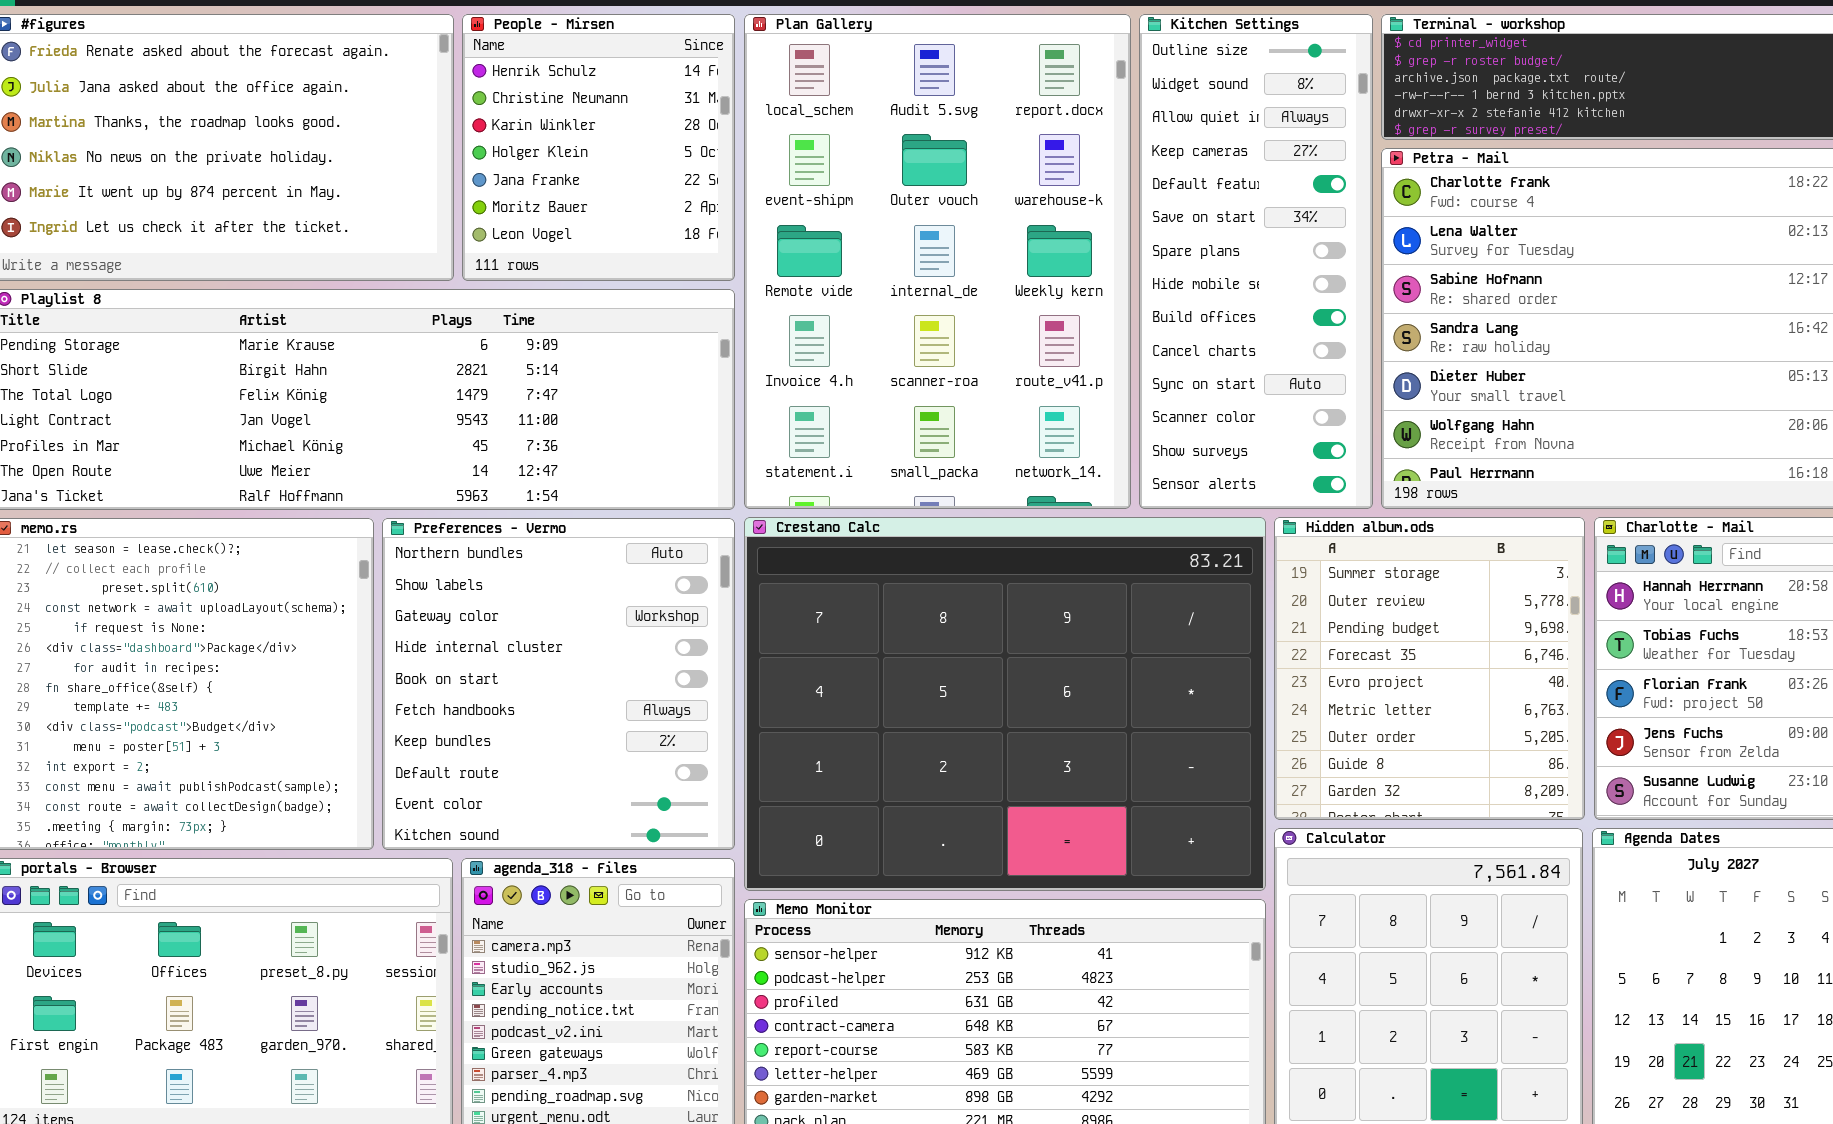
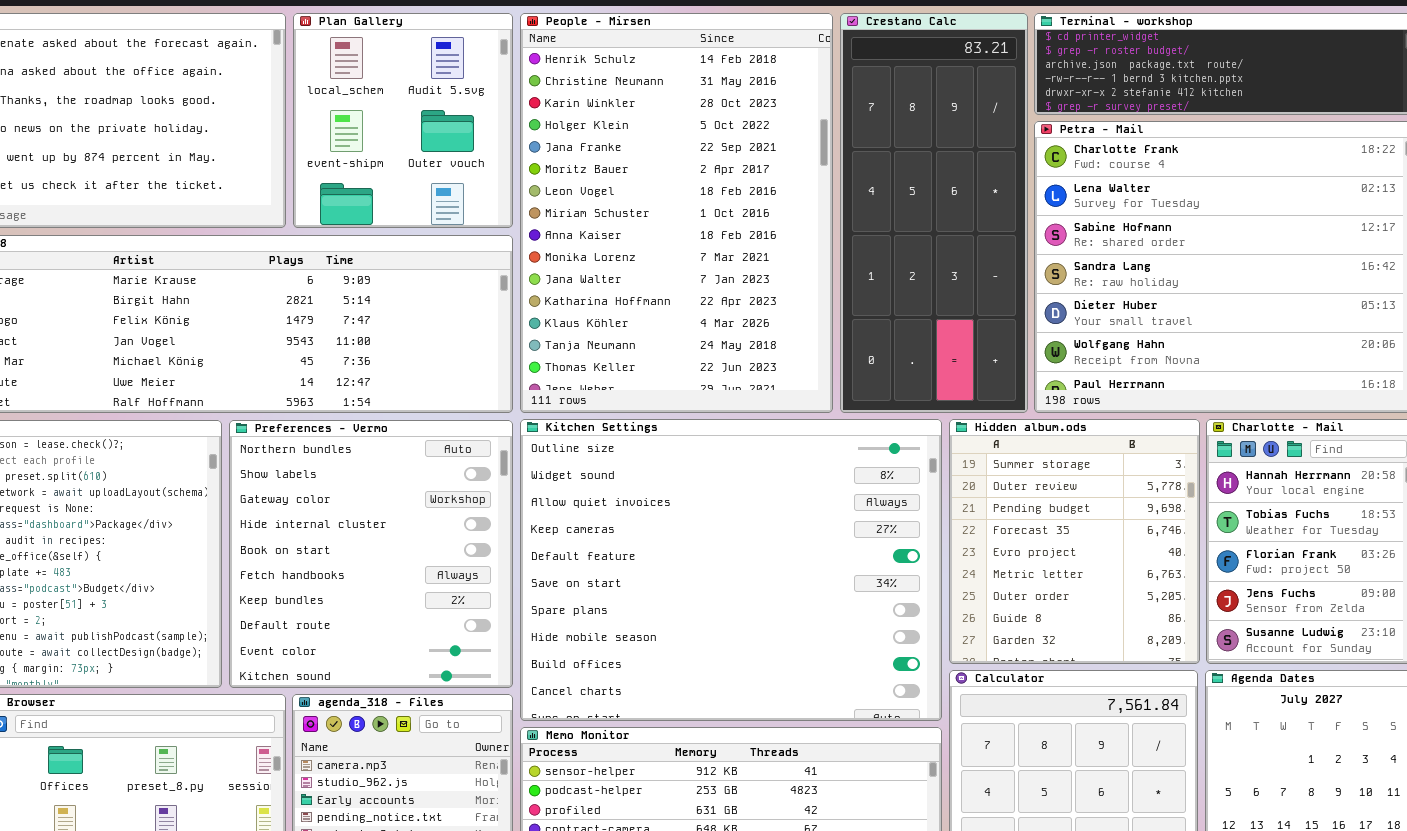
People - Mirsen: [462,14,735,281] -> [520,13,833,413], moved, resized
Plan Gallery: [744,14,1131,509] -> [293,13,513,228], moved, resized
Kitchen Settings: [1139,14,1373,509] -> [520,419,942,721], moved, resized
Crestano Calc: [744,517,1266,891] -> [840,13,1028,413], moved, resized

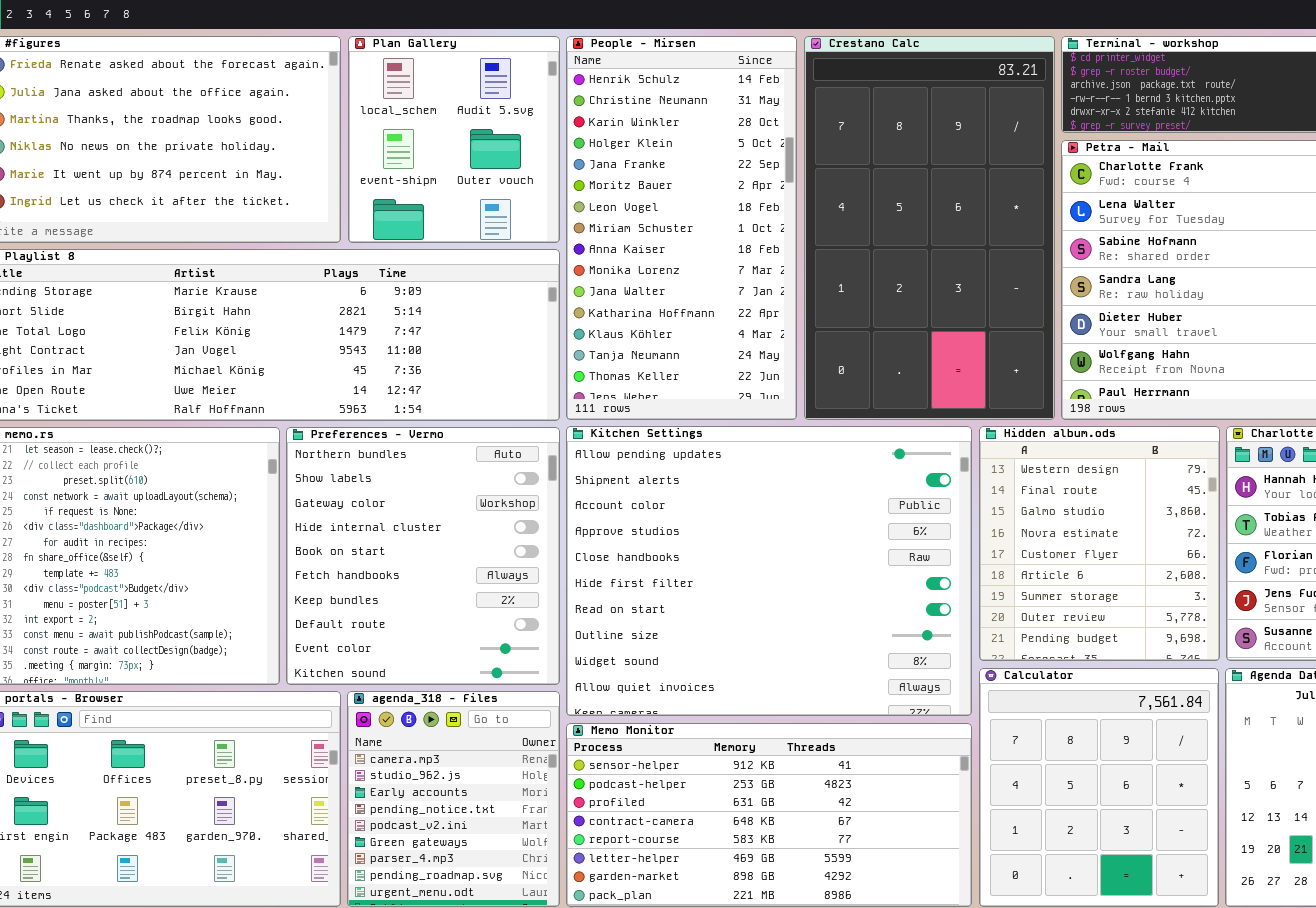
People - Mirsen: [520,13,833,413] -> [566,36,797,420], resized
Crestano Calc: [840,13,1028,413] -> [804,36,1055,420], resized
Kitchen Settings: [520,419,942,721] -> [566,426,972,716], scrolled up 7 rows
Hidden album.ods: [949,419,1200,664] -> [979,426,1220,661], scrolled up 6 rows

